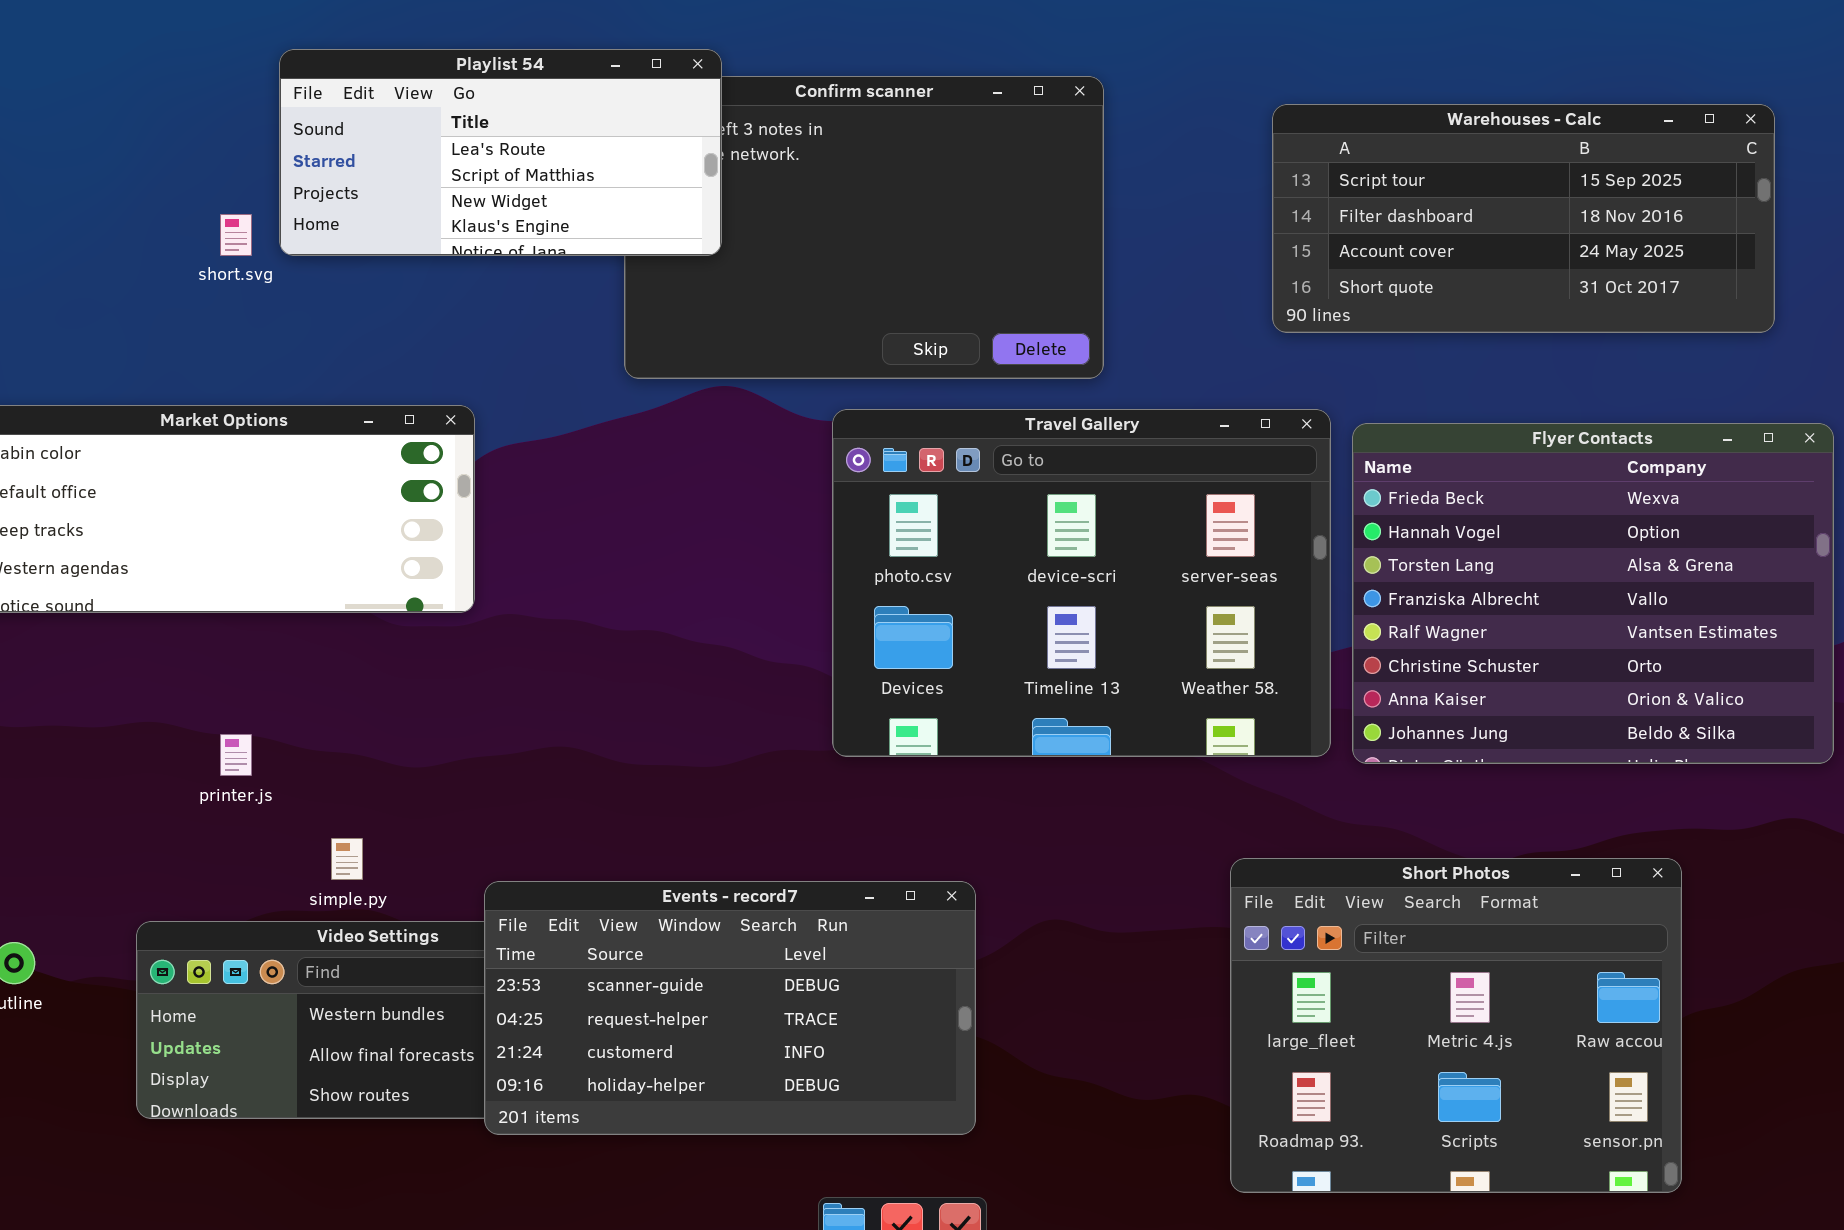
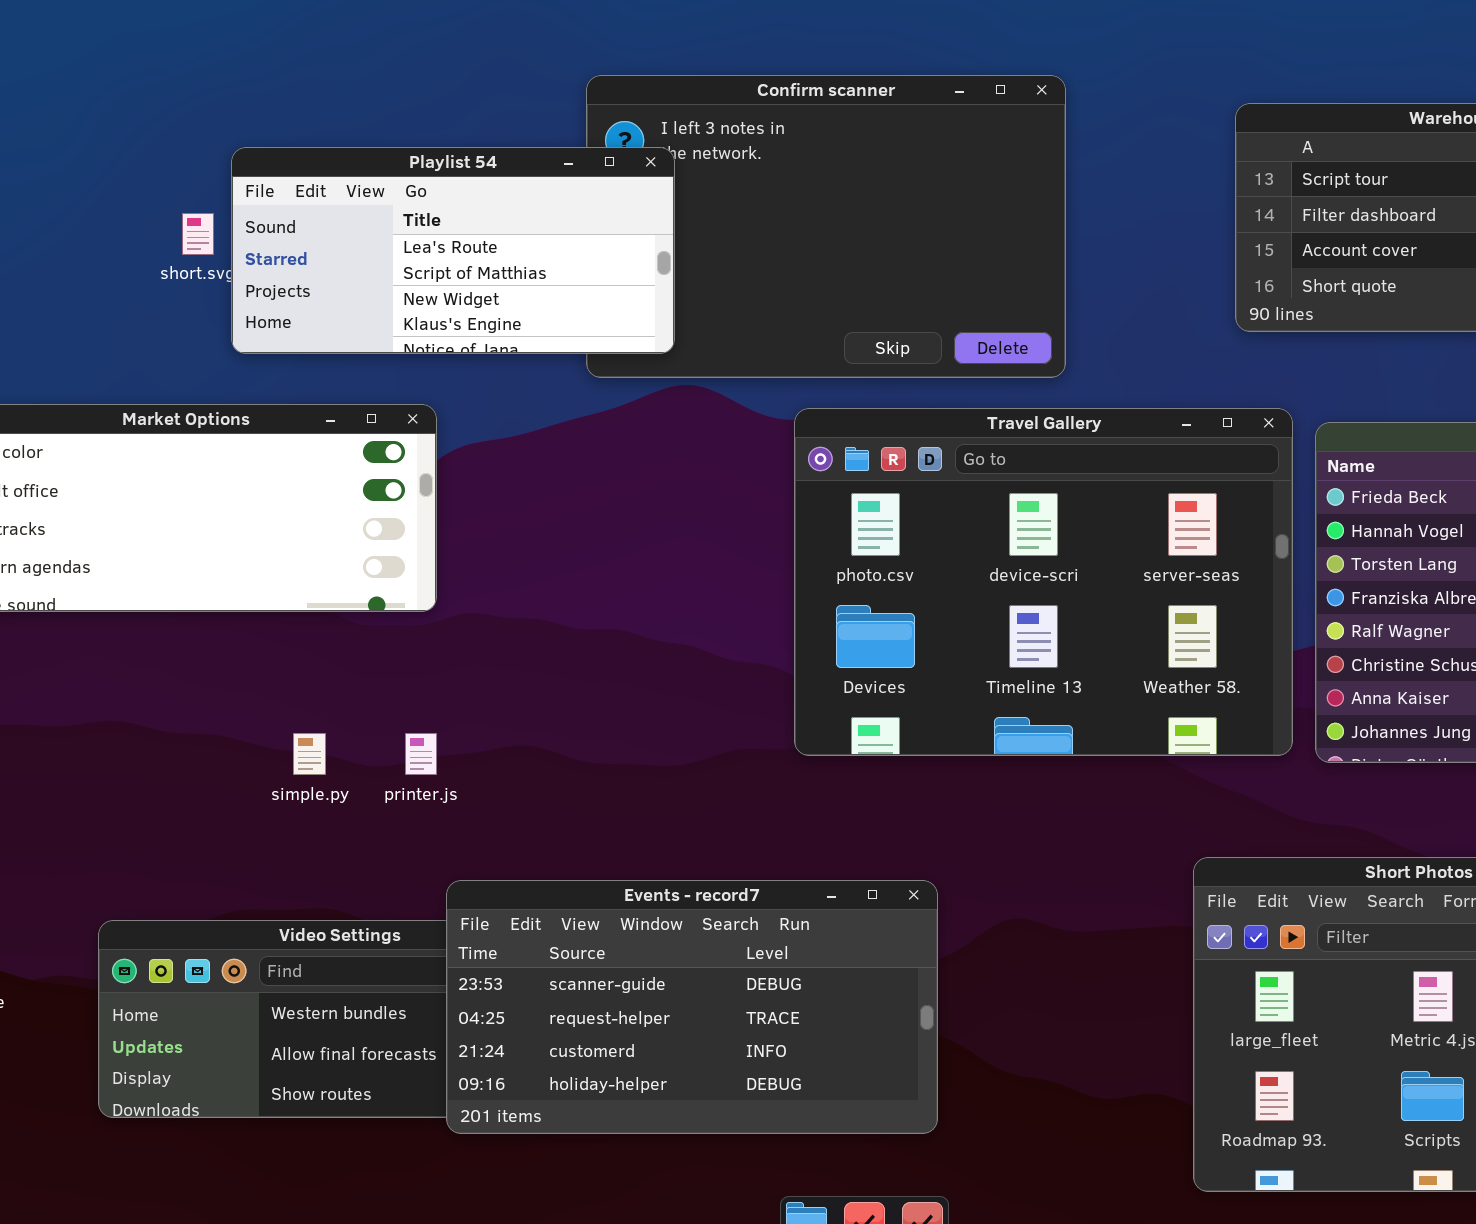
Playlist 54: [279,49,722,256] -> [231,147,675,354], moved
printer.js: [220,734,252,776] -> [405,733,437,775], moved
simple.py: [331,838,363,880] -> [293,733,326,775], moved

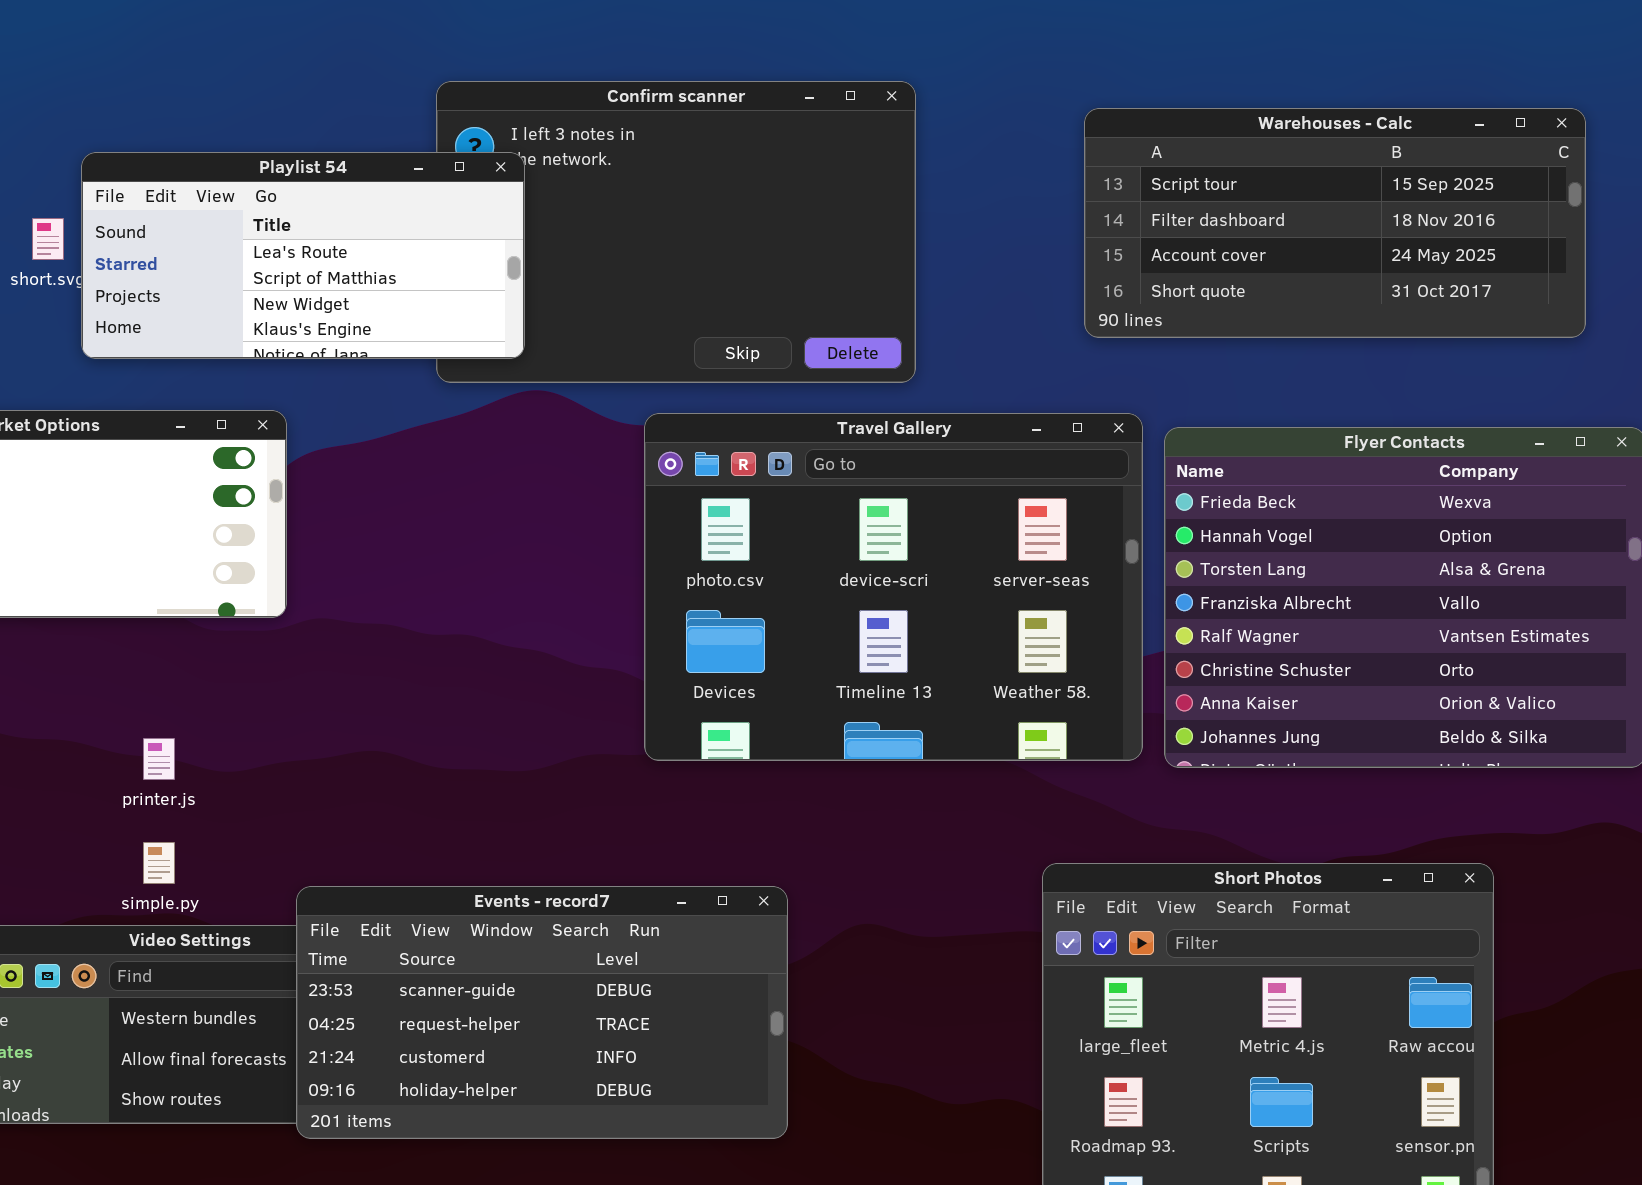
simple.py: [293,733,326,775] -> [143,842,175,884], moved
printer.js: [405,733,437,775] -> [143,738,175,780], moved

